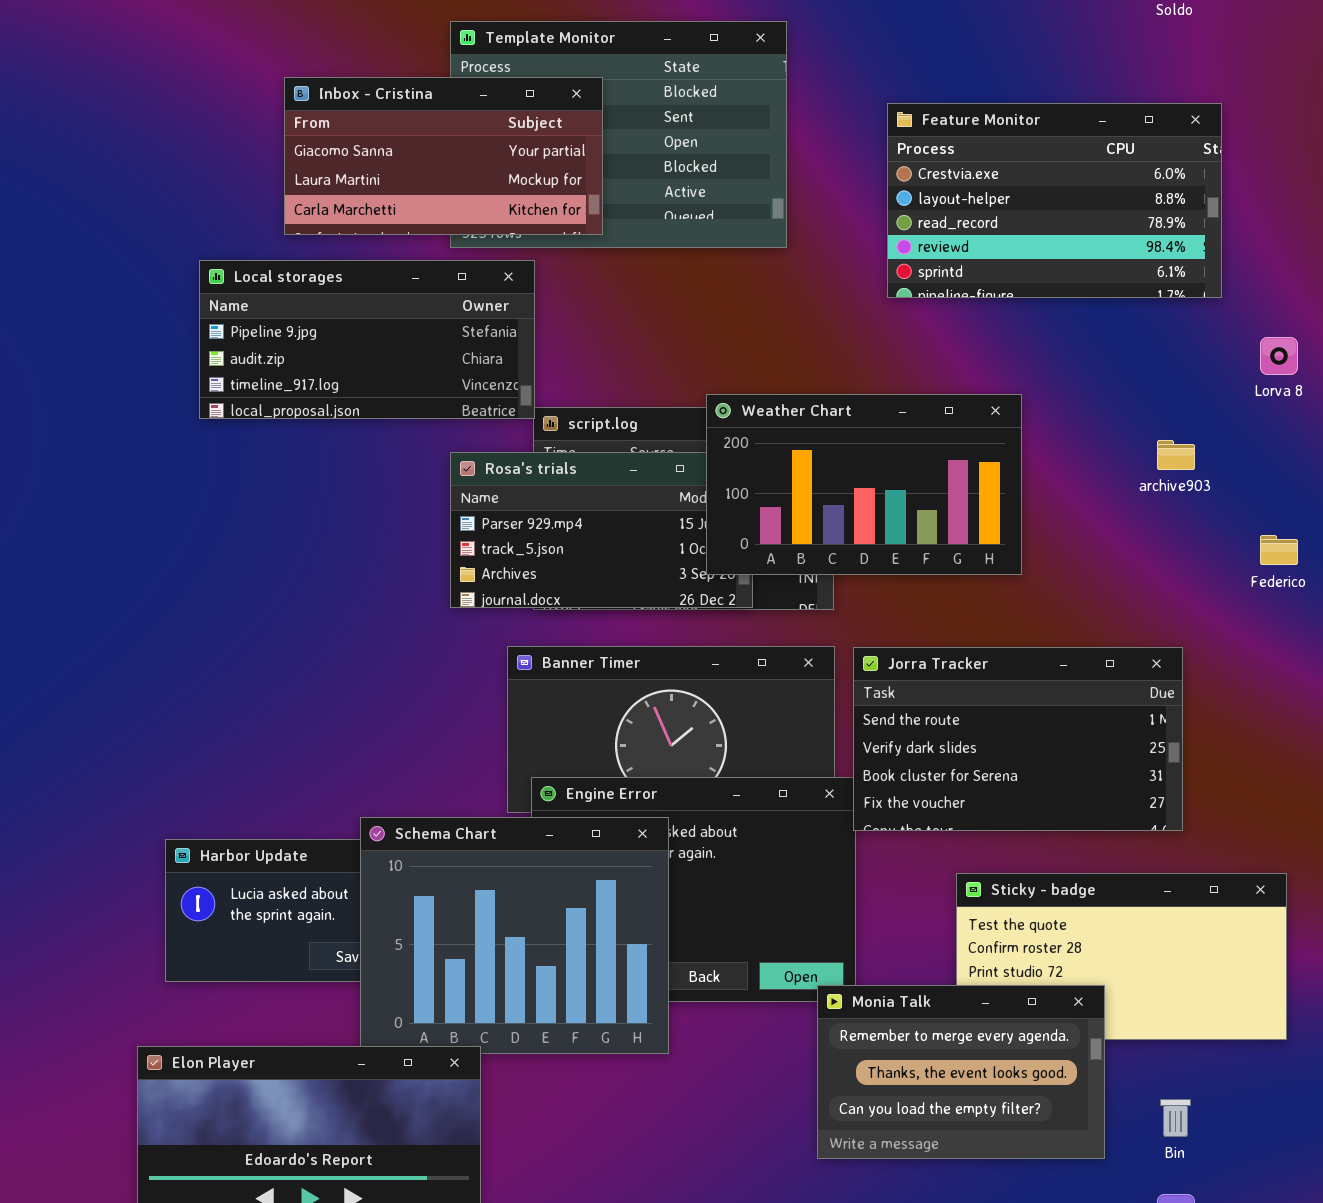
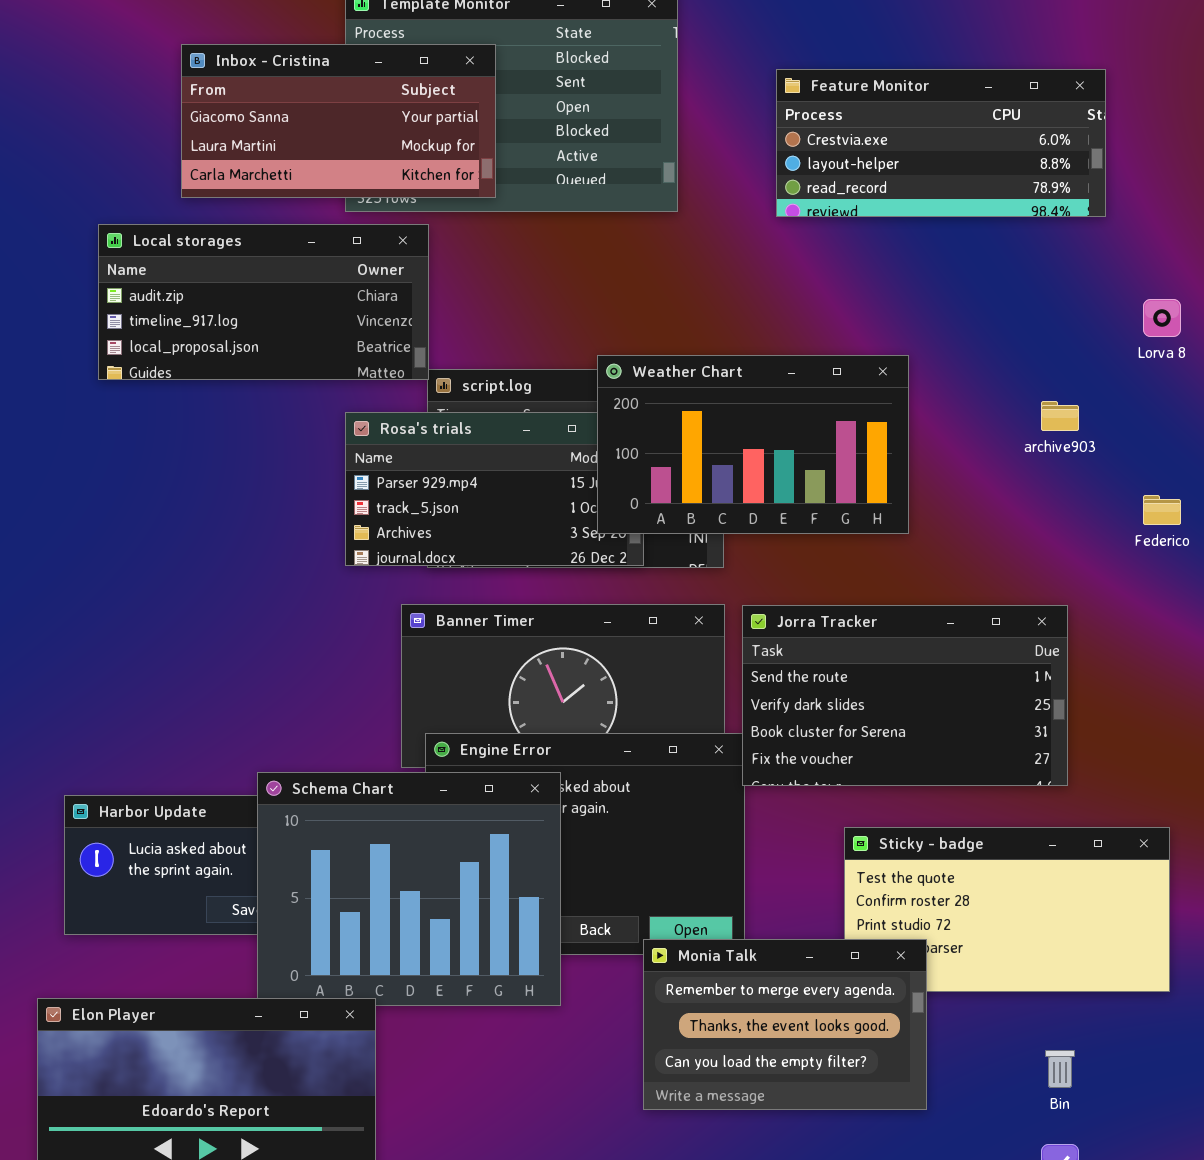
Feature Monitor: [887,103,1222,298] -> [776,69,1106,217], resized
Local storages: [199,260,535,419] -> [98,224,429,380], scrolled down 1 row
Monia Talk: [817,985,1105,1159] -> [643,939,927,1110], moved

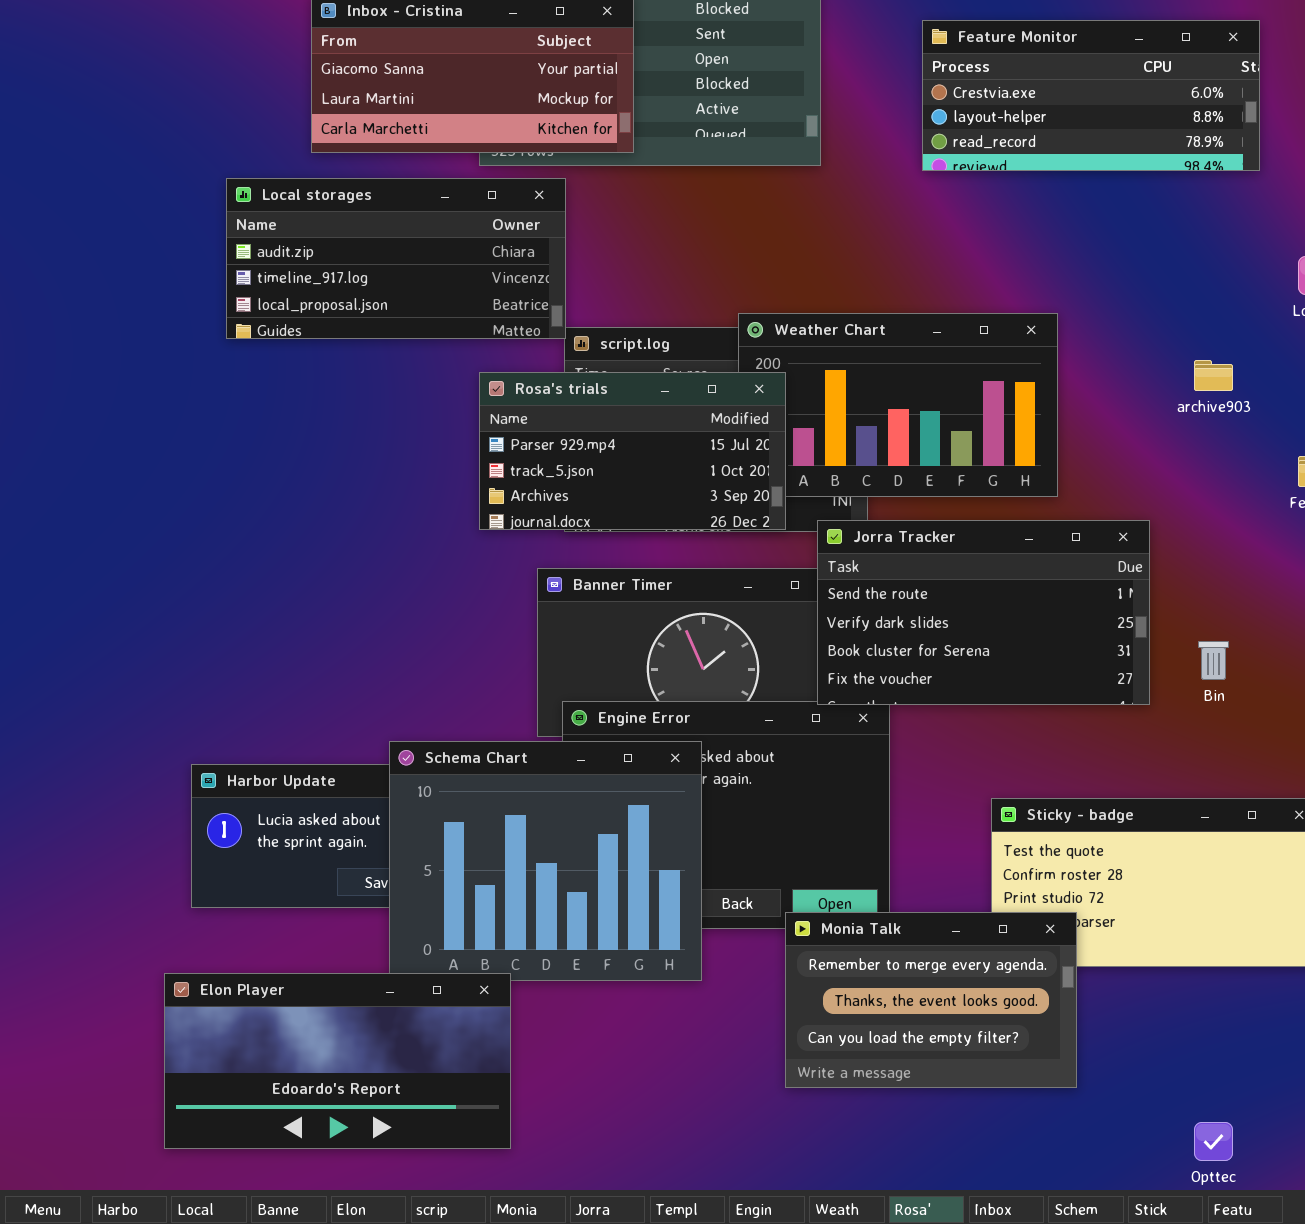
Rosa's trials: [345,412,644,566] -> [479,372,786,530], raised
Jorra Tracker: [742,605,1068,786] -> [817,520,1150,705], moved
Bin: [1045,1050,1075,1088] -> [1198,641,1229,680], moved

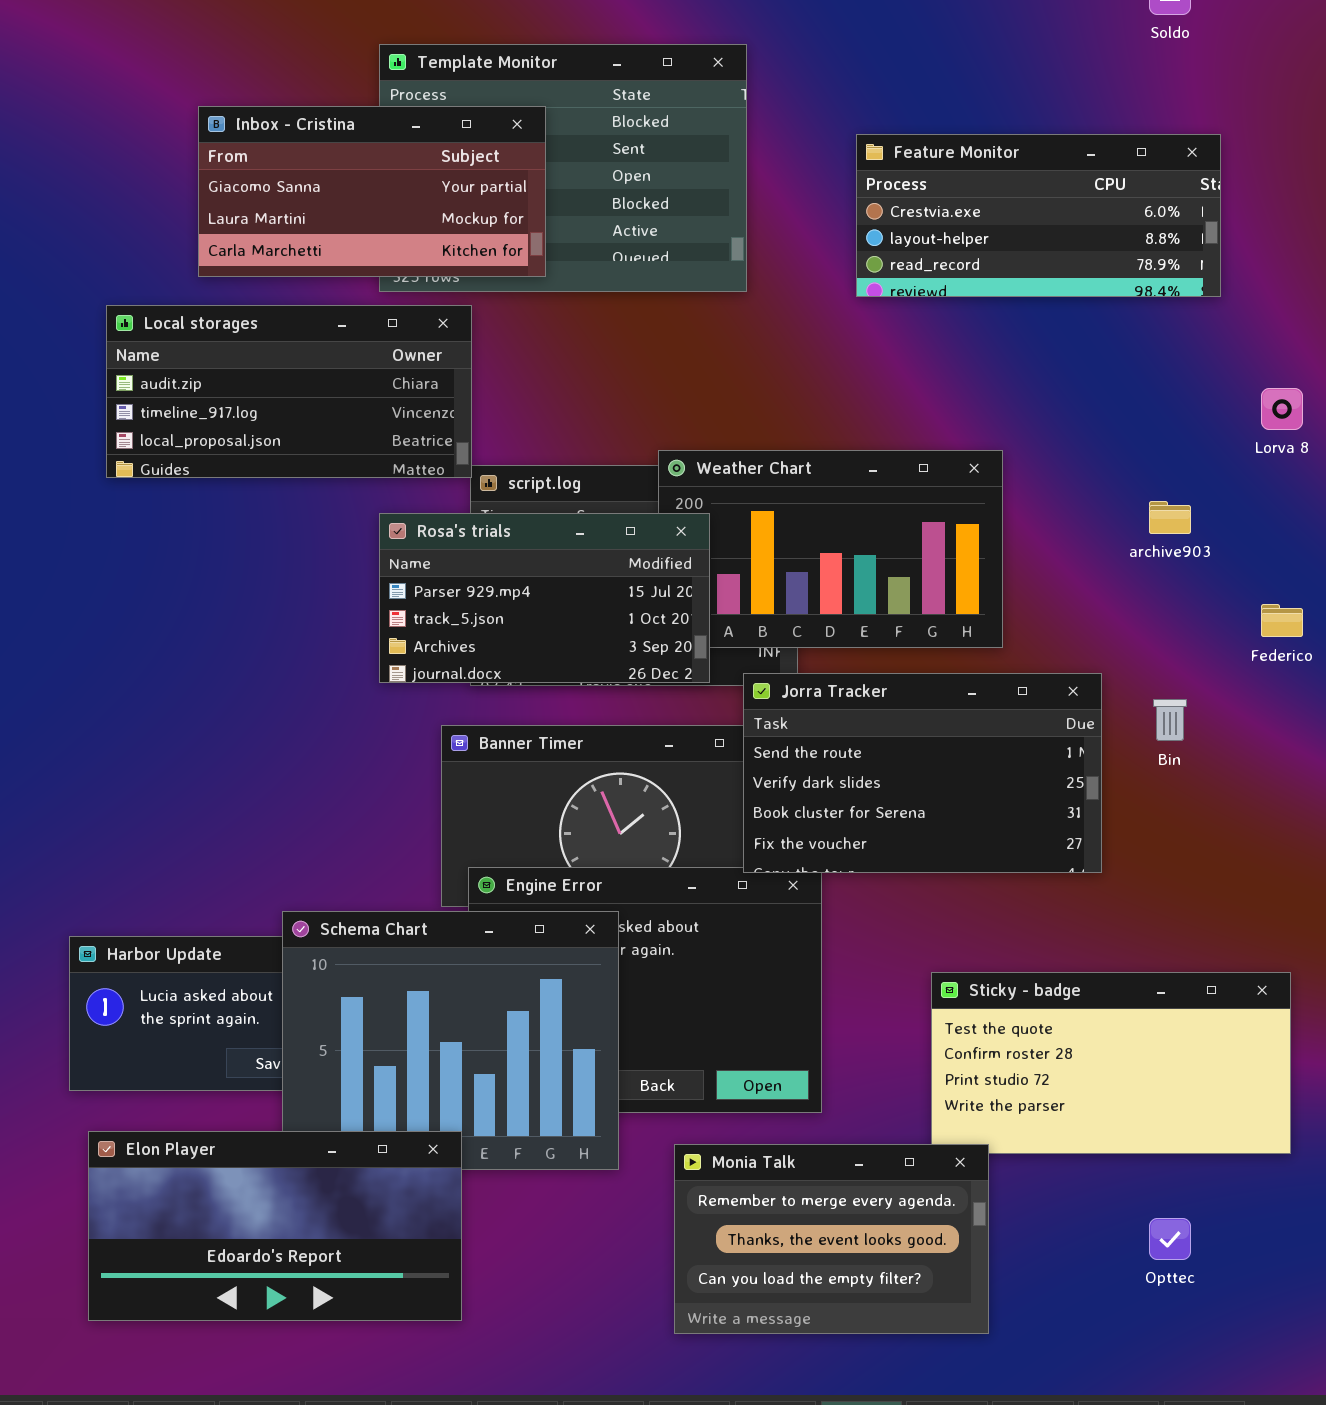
Bin: [1198,641,1229,680] -> [1153,699,1187,741], moved
Monia Talk: [785,912,1077,1088] -> [674,1144,989,1334], moved
Elon Player: [164,973,511,1149] -> [88,1131,462,1321], moved
Opttec: [1194,1122,1233,1161] -> [1149,1218,1191,1260], moved

